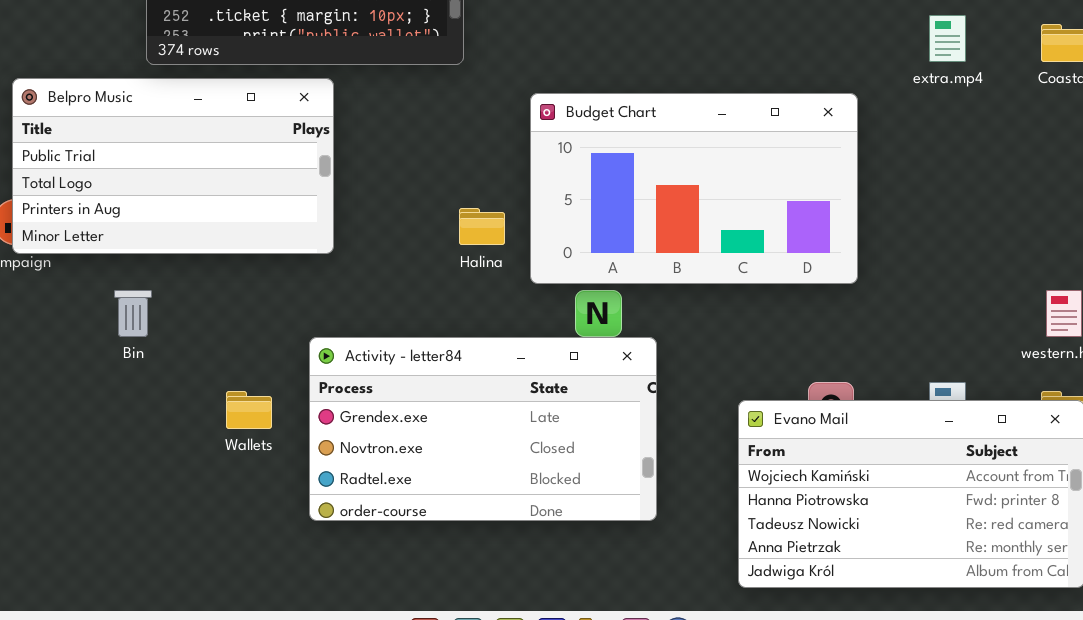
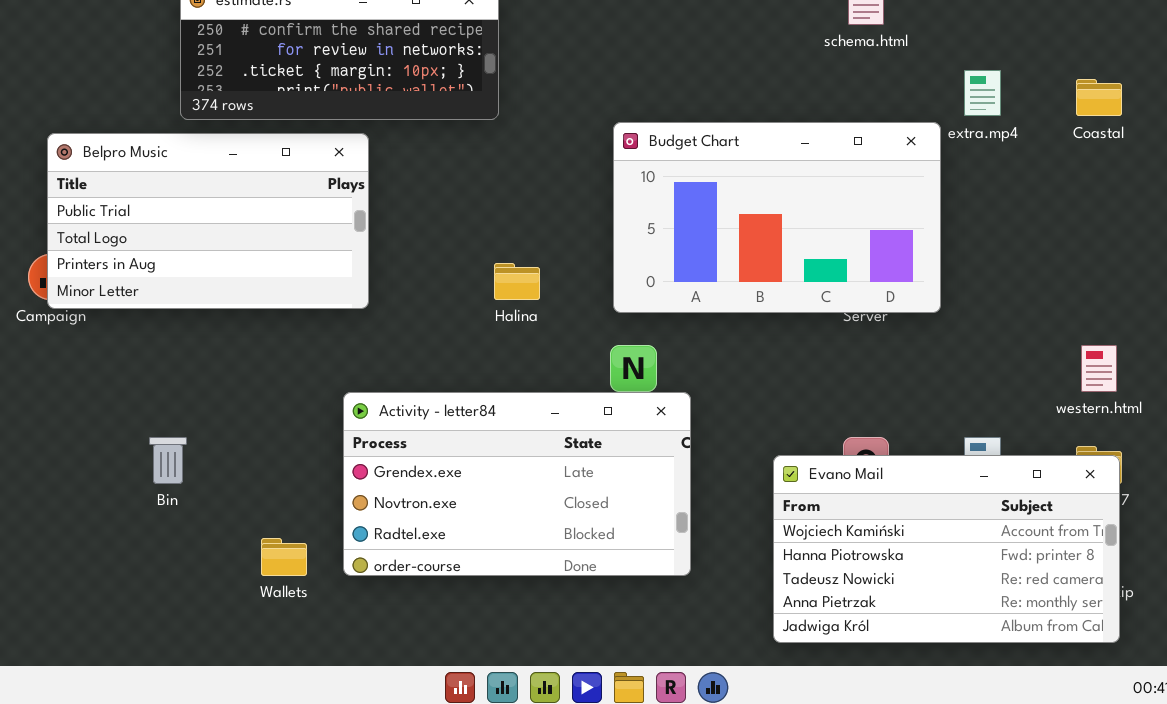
Budget Chart: [530,93,858,284] -> [613,122,941,313], moved
Bin: [114,290,152,337] -> [149,437,187,484], moved
Wallets: [226,391,272,429] -> [261,538,307,576], moved

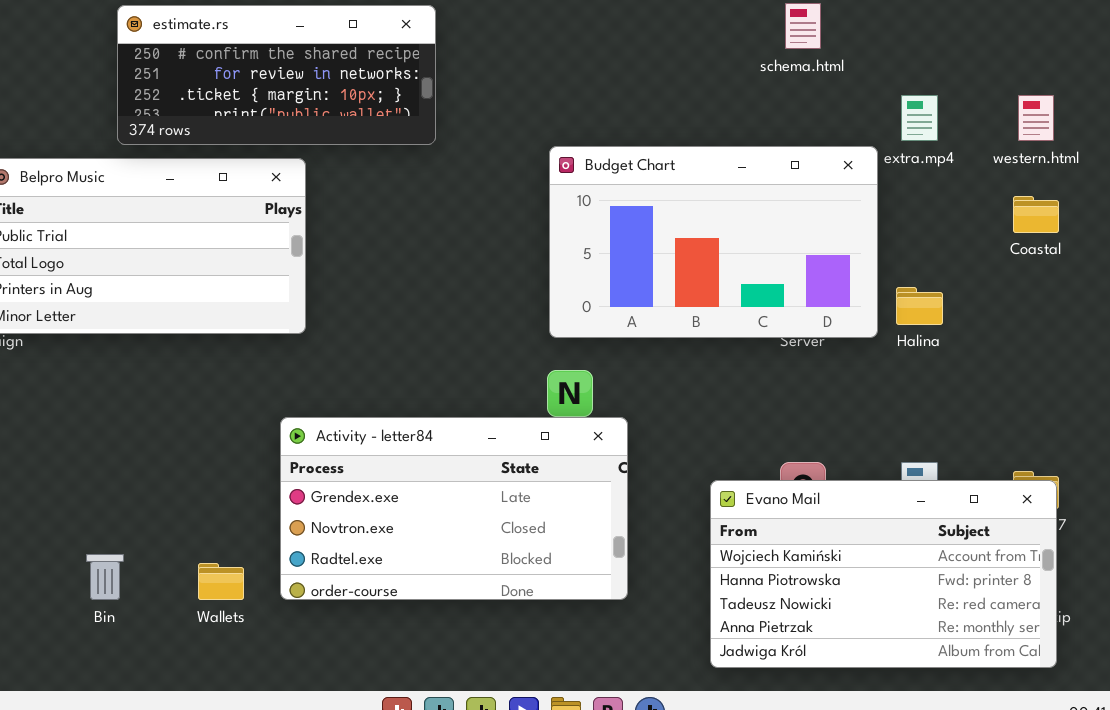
Coastal: [1076,79,1122,116] -> [1013,196,1059,233], moved
Halina: [494,263,540,300] -> [896,287,943,325], moved
western.html: [1081,345,1117,392] -> [1018,95,1054,141], moved
Bin: [149,437,187,484] -> [86,554,124,600], moved

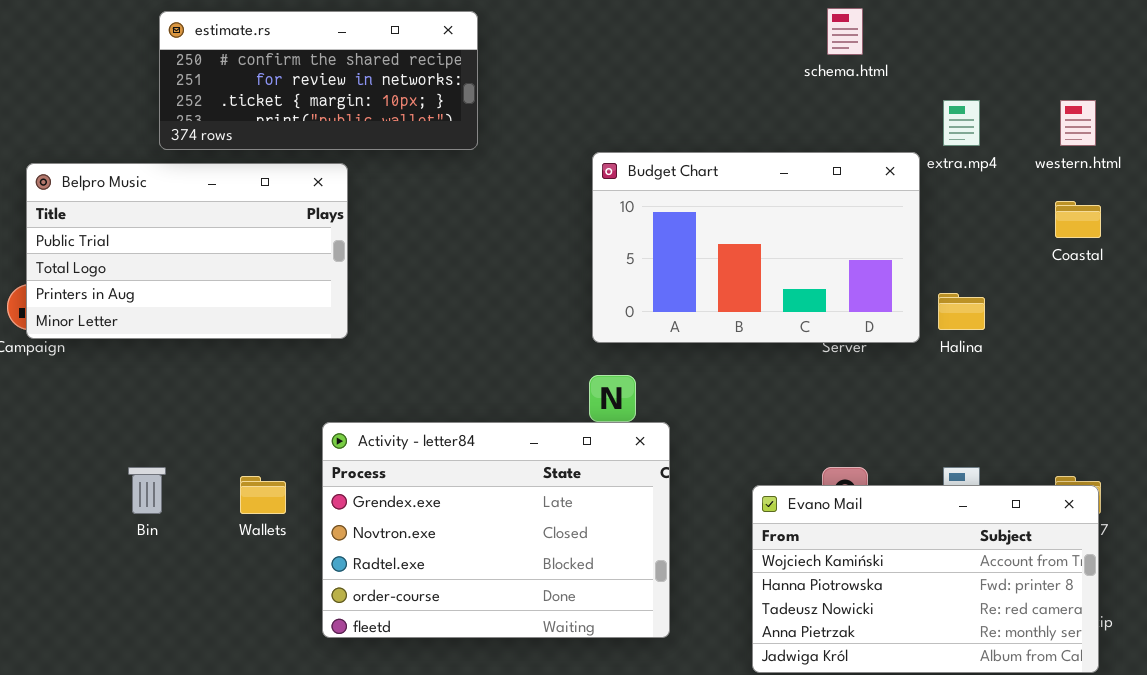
Activity - letter84: [280,417,628,600] -> [322,422,670,638], resized
Bin: [86,554,124,600] -> [128,467,166,514], moved
Wallets: [198,563,244,600] -> [240,476,286,514], moved

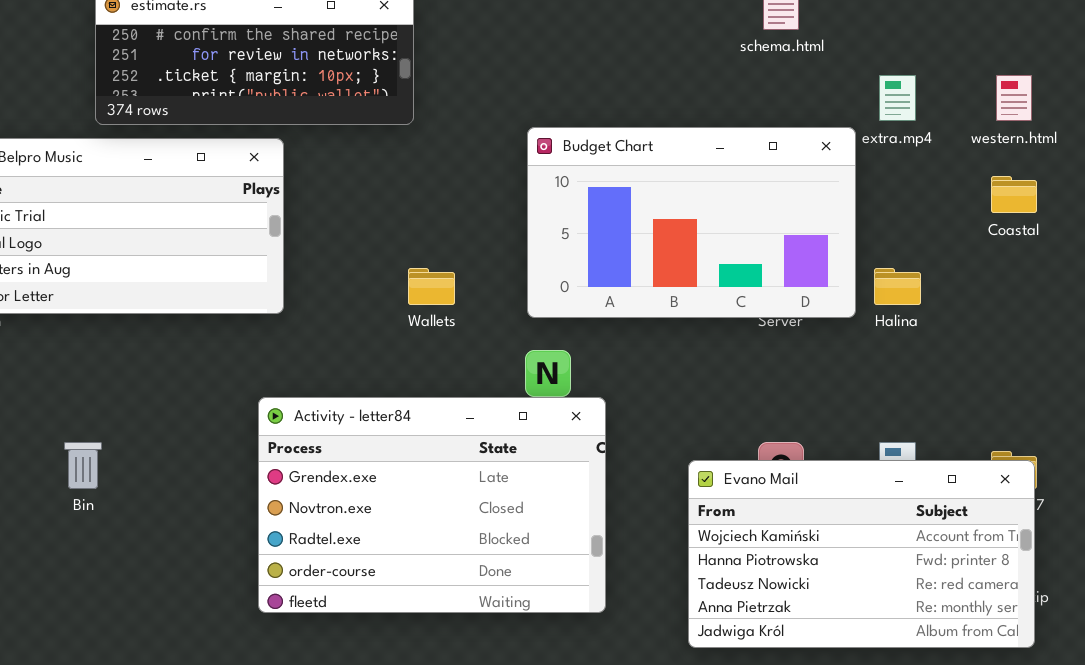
Wallets: [240,476,286,514] -> [408,268,455,305], moved

